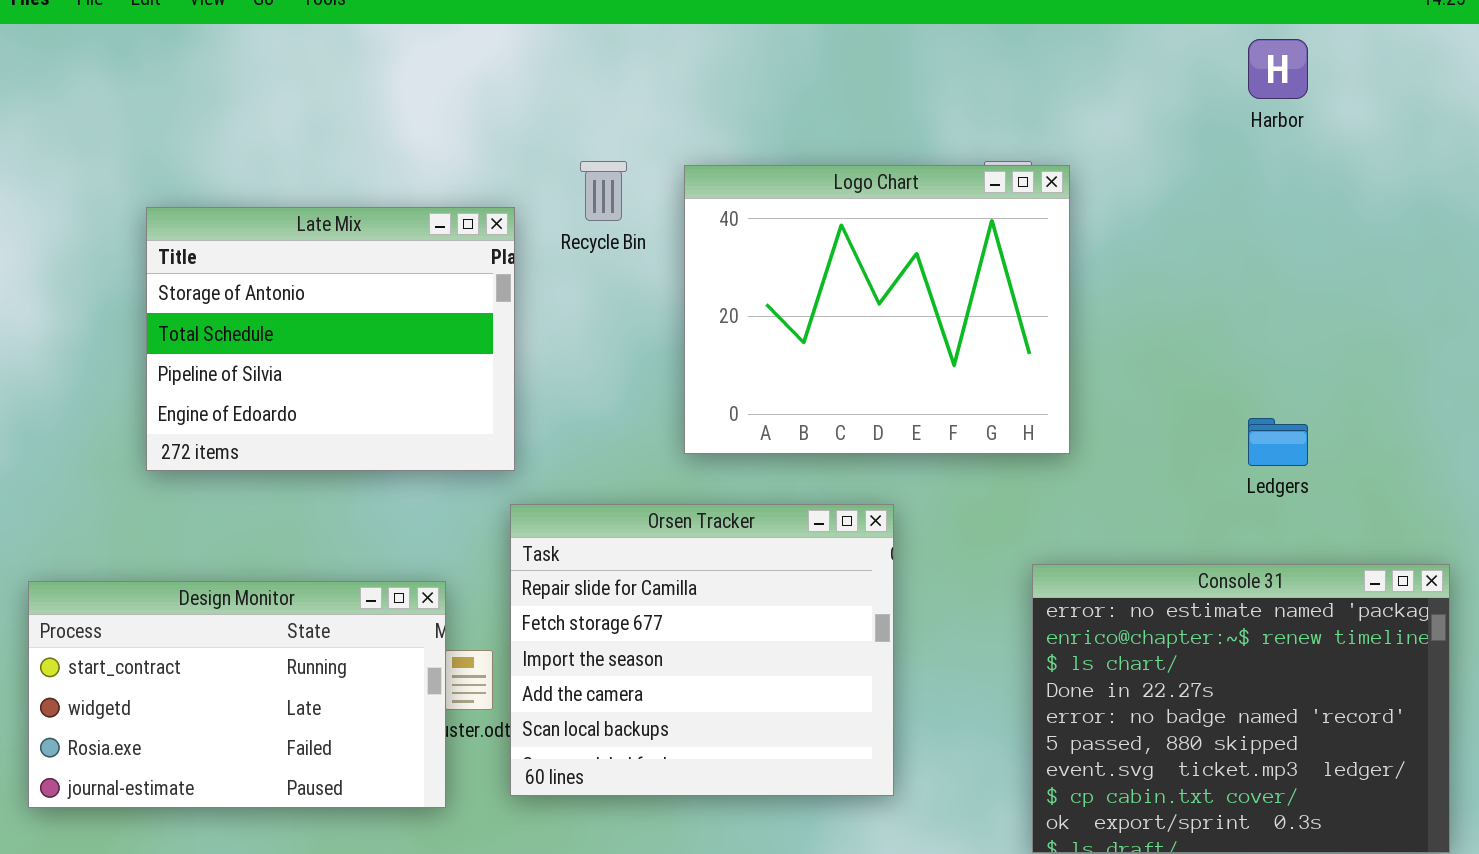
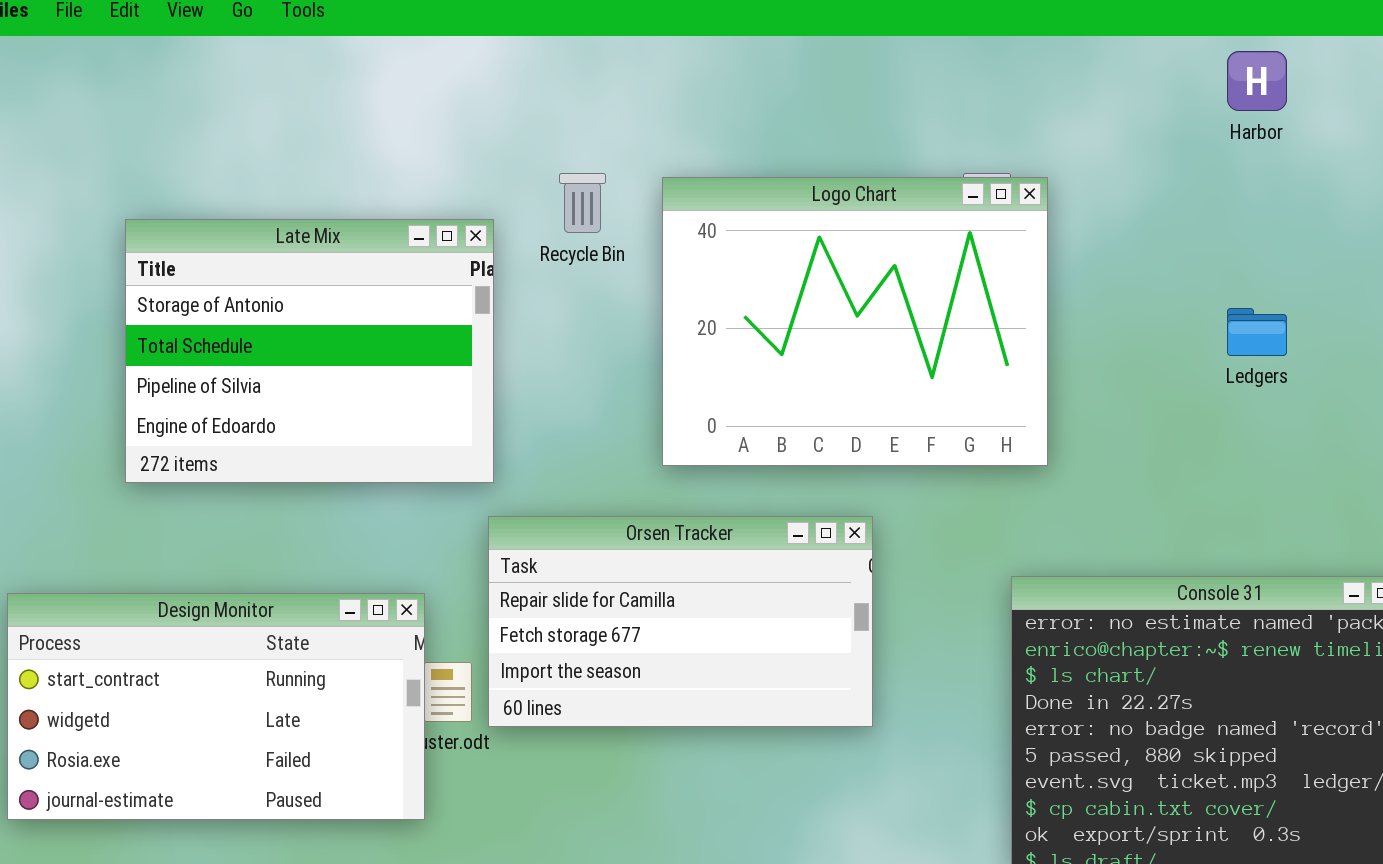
Ledgers: [1248,418,1308,466] -> [1227,308,1287,356], moved
Orsen Tracker: [510,504,894,796] -> [488,516,873,727], resized

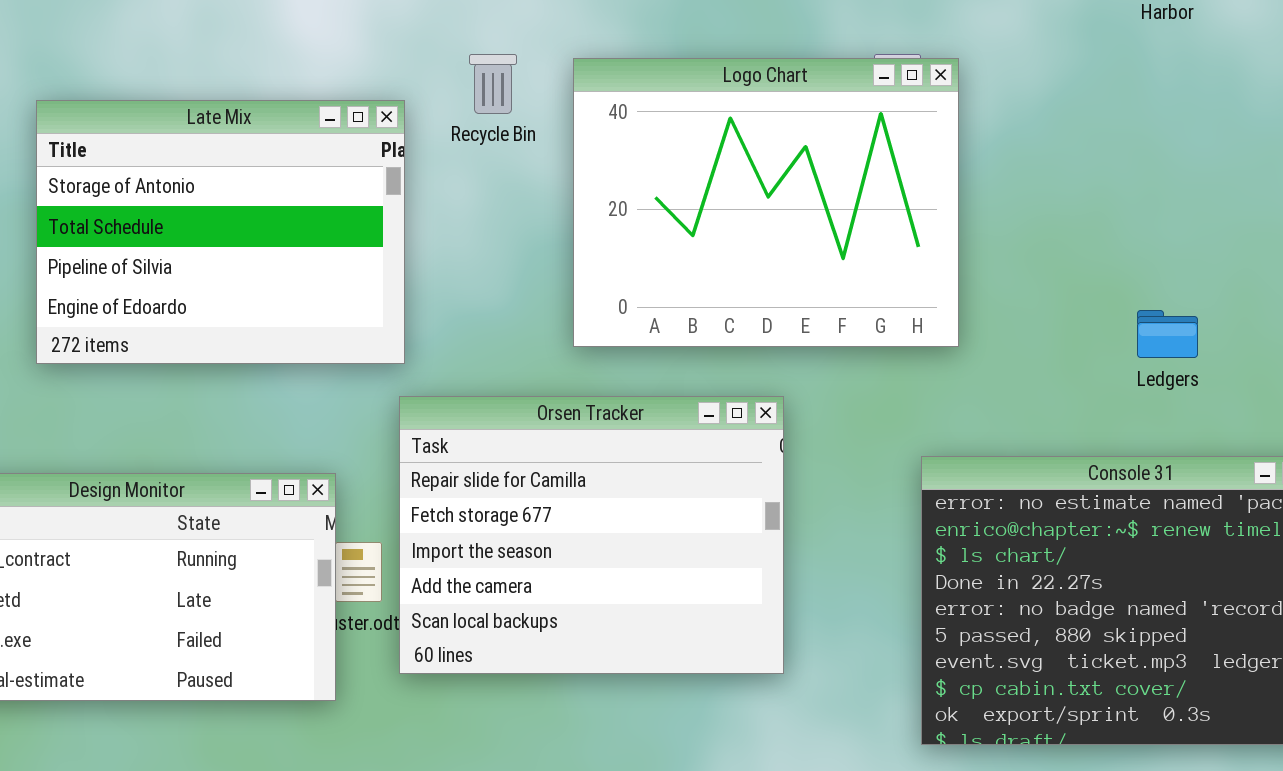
Ledgers: [1227,308,1287,356] -> [1137,310,1198,358], moved
Orsen Tracker: [488,516,873,727] -> [399,396,784,674], resized

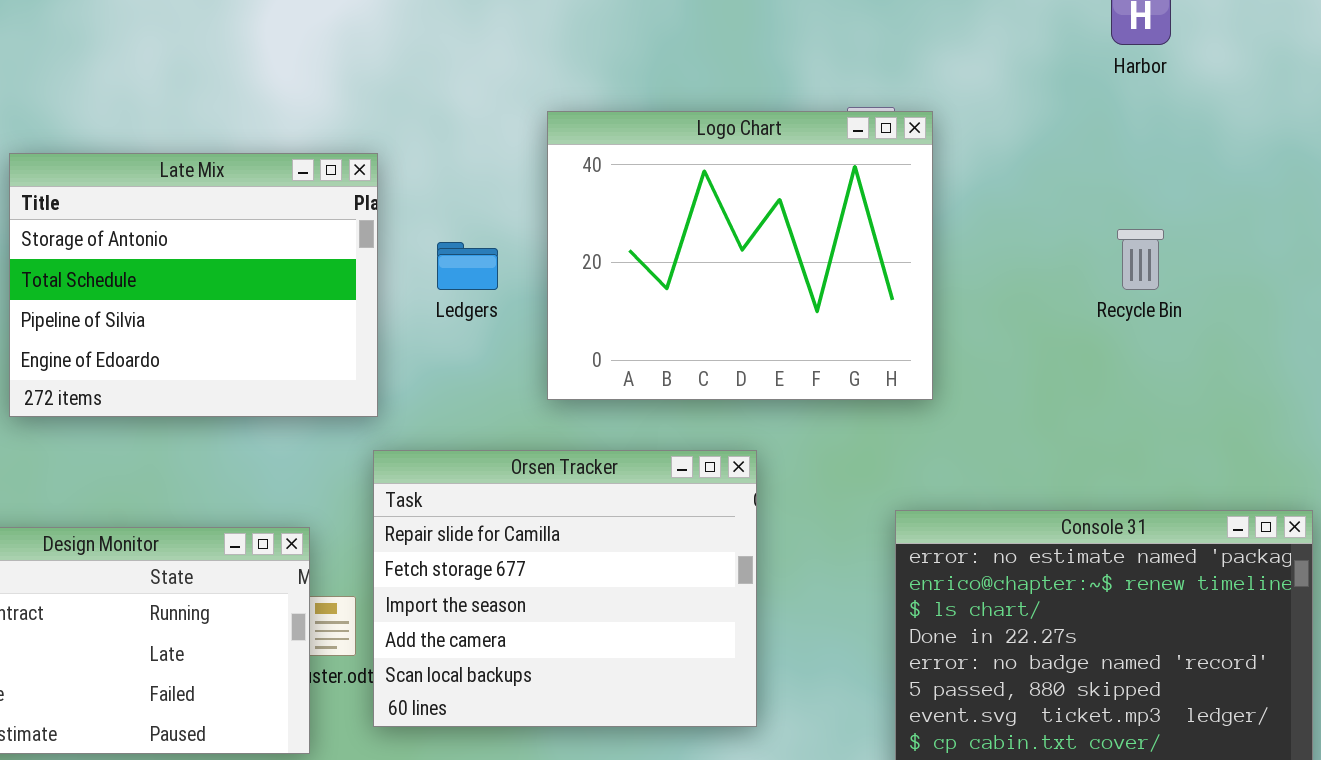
Recycle Bin: [469,54,517,114] -> [1117,229,1164,290], moved
Ledgers: [1137,310,1198,358] -> [437,242,498,290], moved

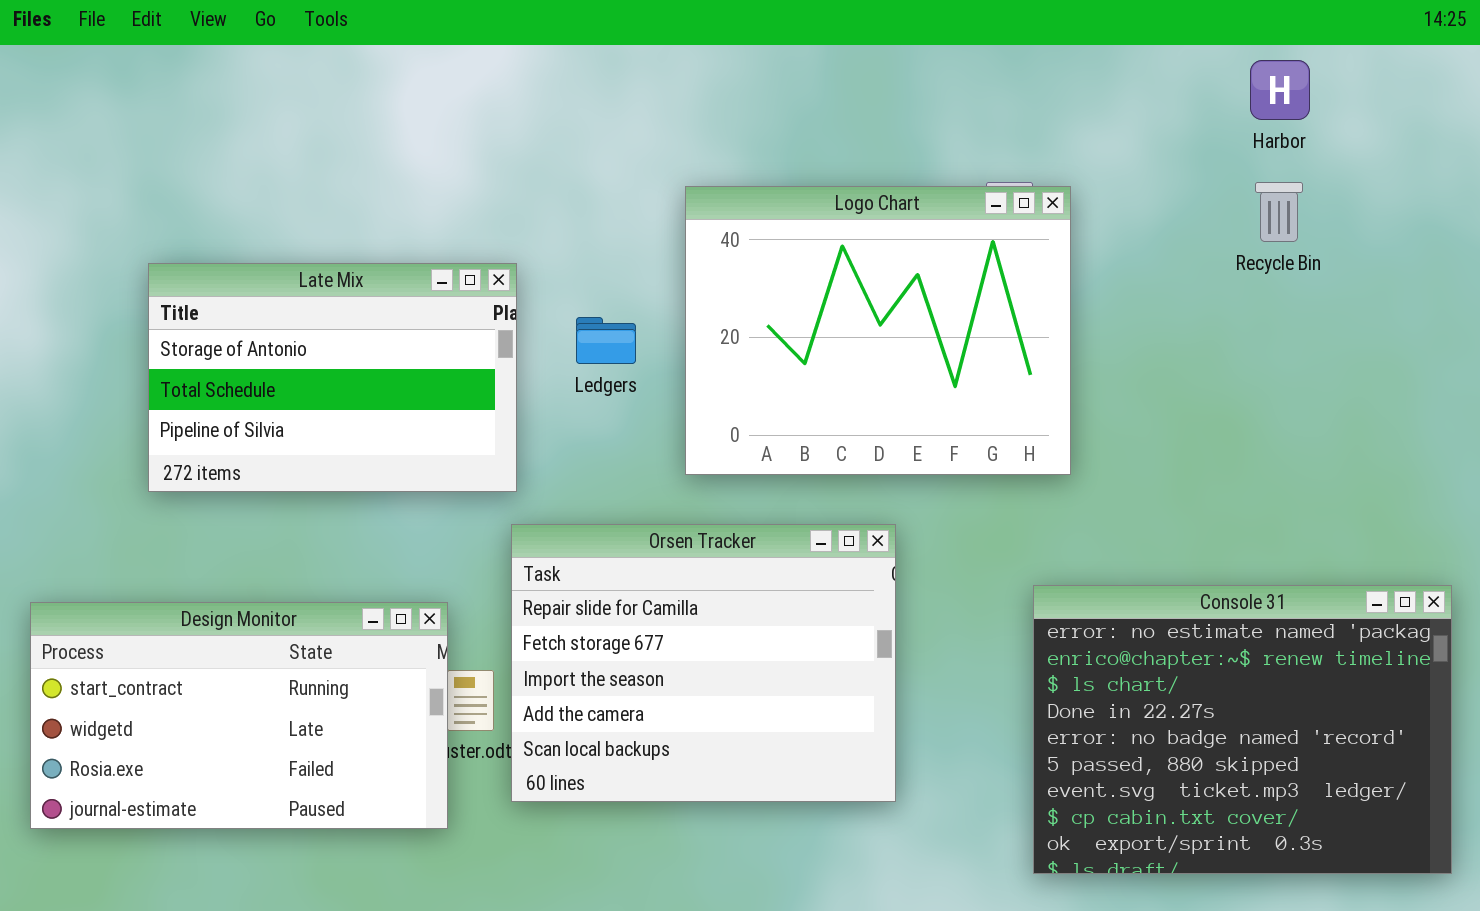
Late Mix: [9,153,378,417] -> [148,263,517,492], resized
Recycle Bin: [1117,229,1164,290] -> [1255,182,1303,242], moved

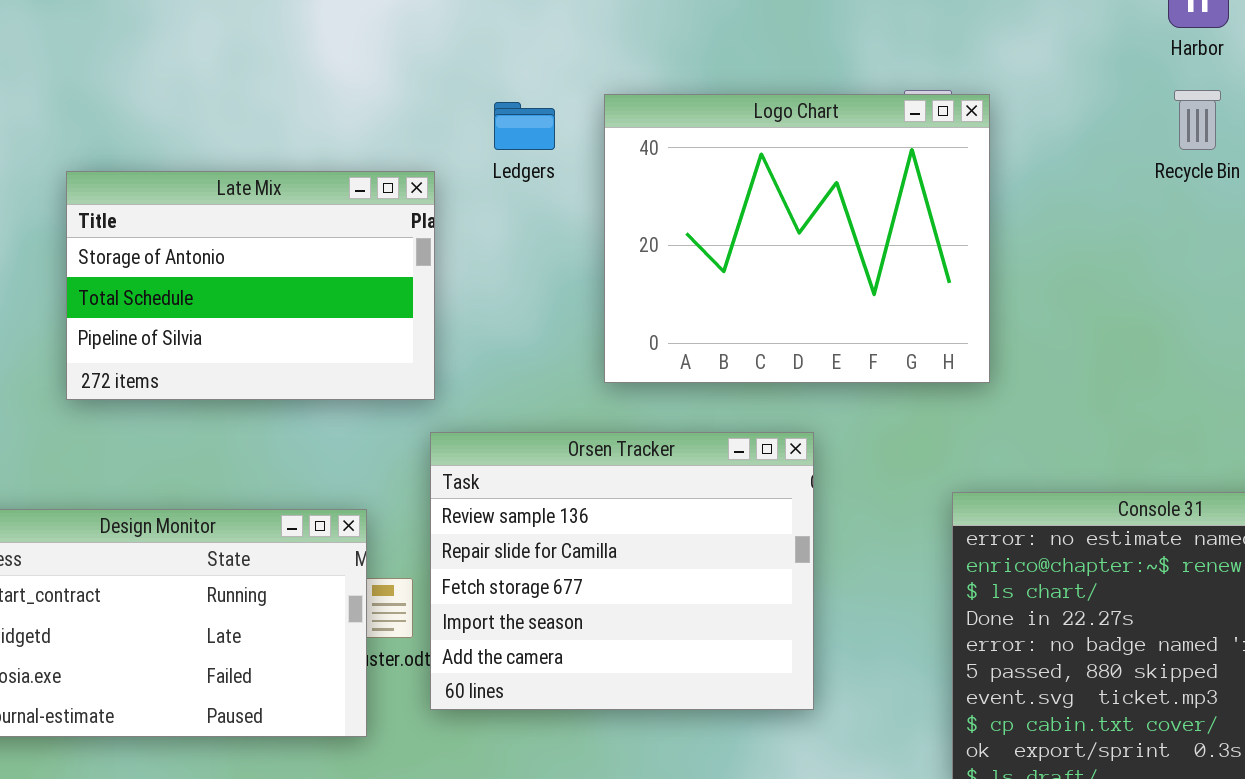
Ledgers: [576,317,636,364] -> [494,102,555,150], moved
Orsen Tracker: [511,524,896,802] -> [430,432,814,710], scrolled up 1 row

